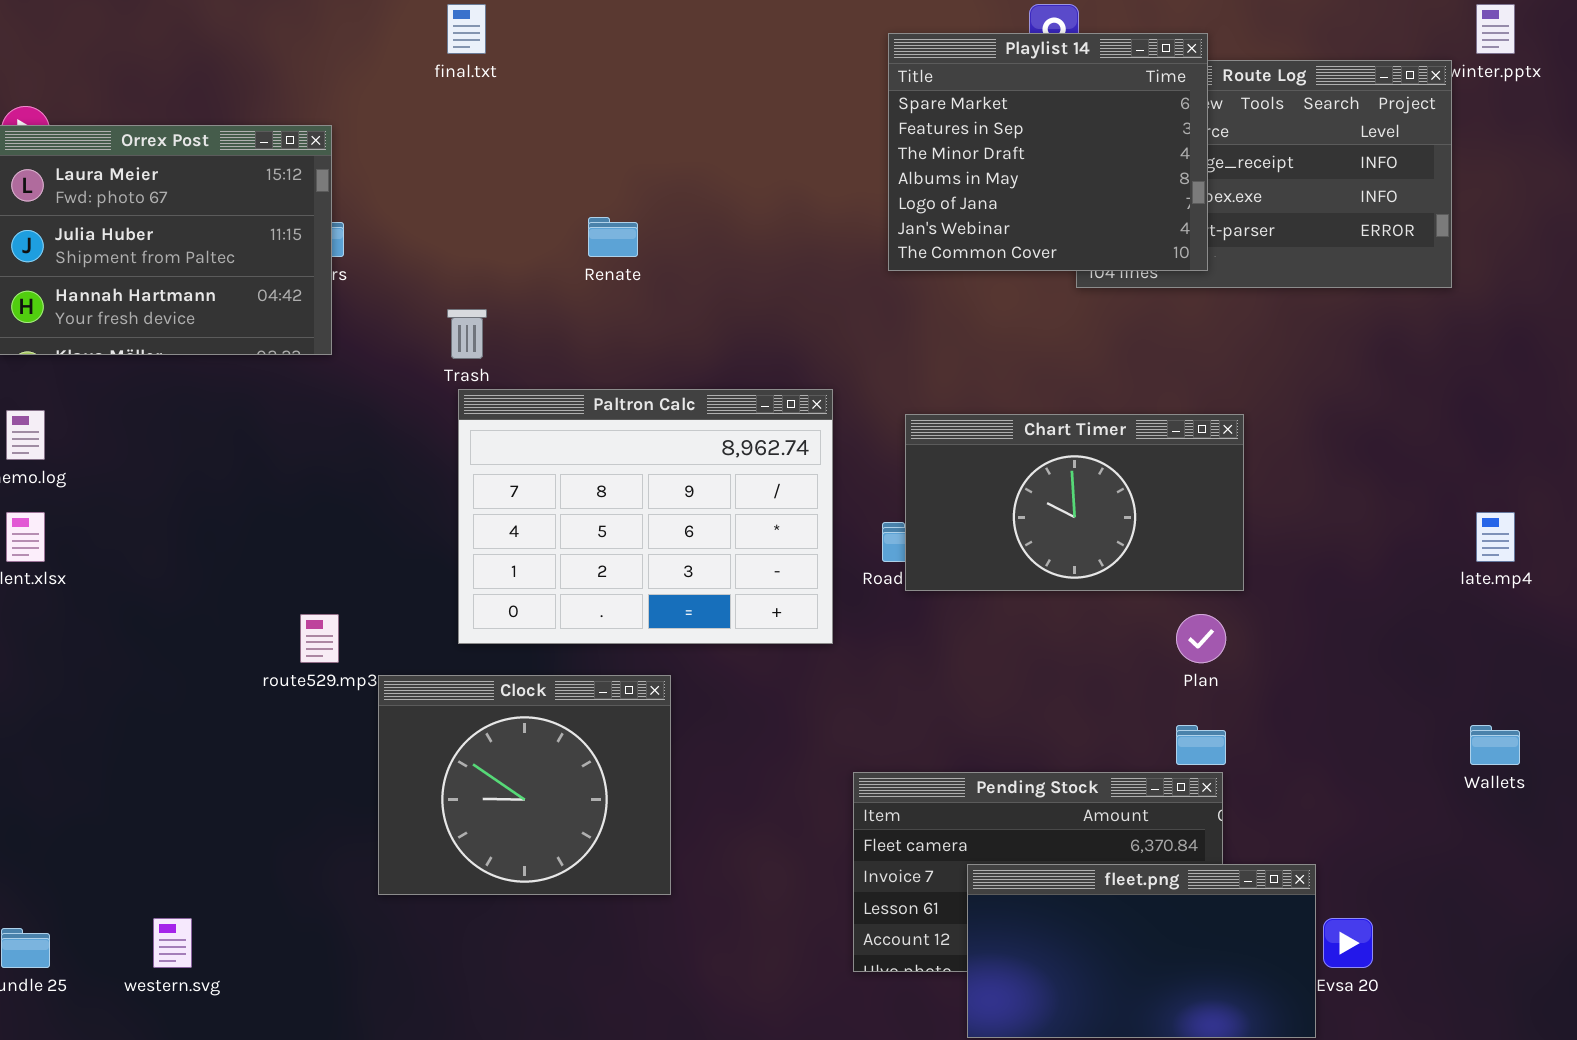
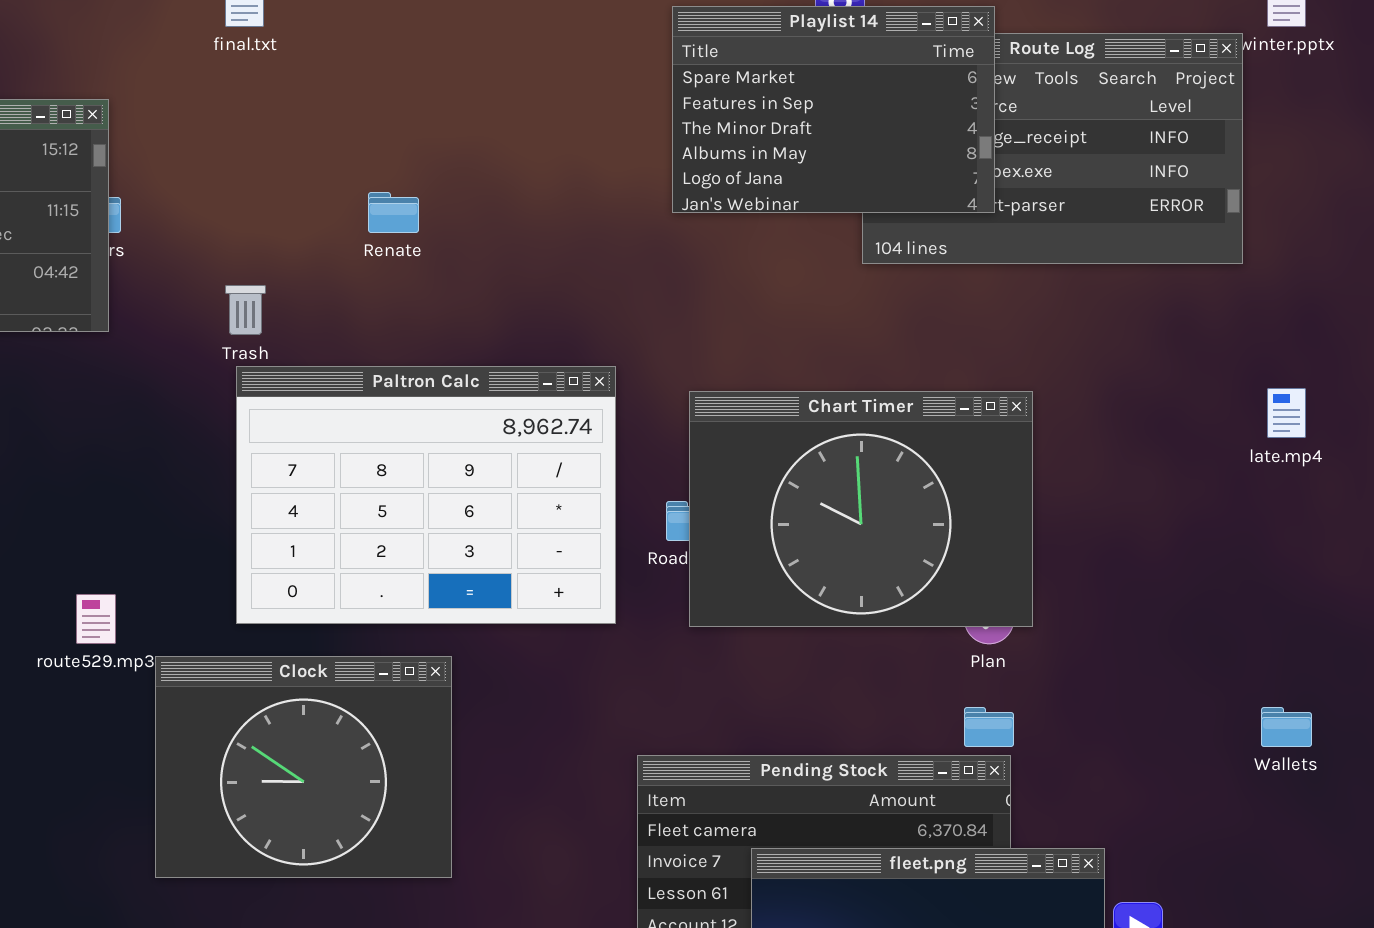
Playlist 14: [888,33,1208,271] -> [672,6,995,213], resized
Chart Timer: [905,414,1244,591] -> [689,391,1033,627], resized
late.mp4: [1476,512,1515,562] -> [1267,388,1306,438], moved

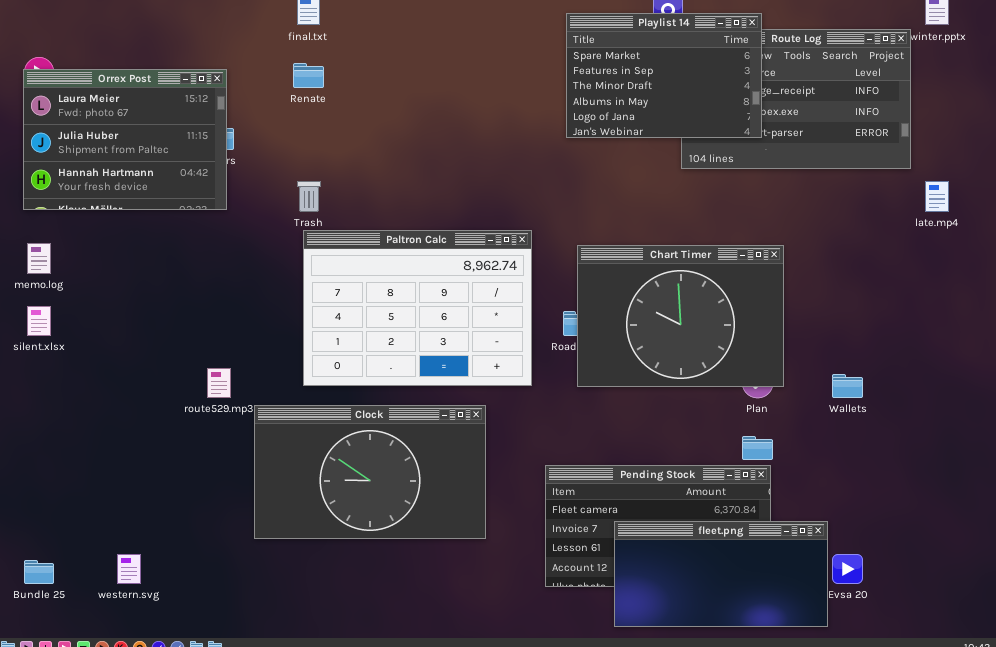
Renate: [368,192,419,233] -> [293,63,324,88], moved
late.mp4: [1267,388,1306,438] -> [925,181,949,212], moved
Clock: [155,656,452,878] -> [254,405,486,539], resized
Wallets: [1261,707,1312,747] -> [832,374,863,398], moved

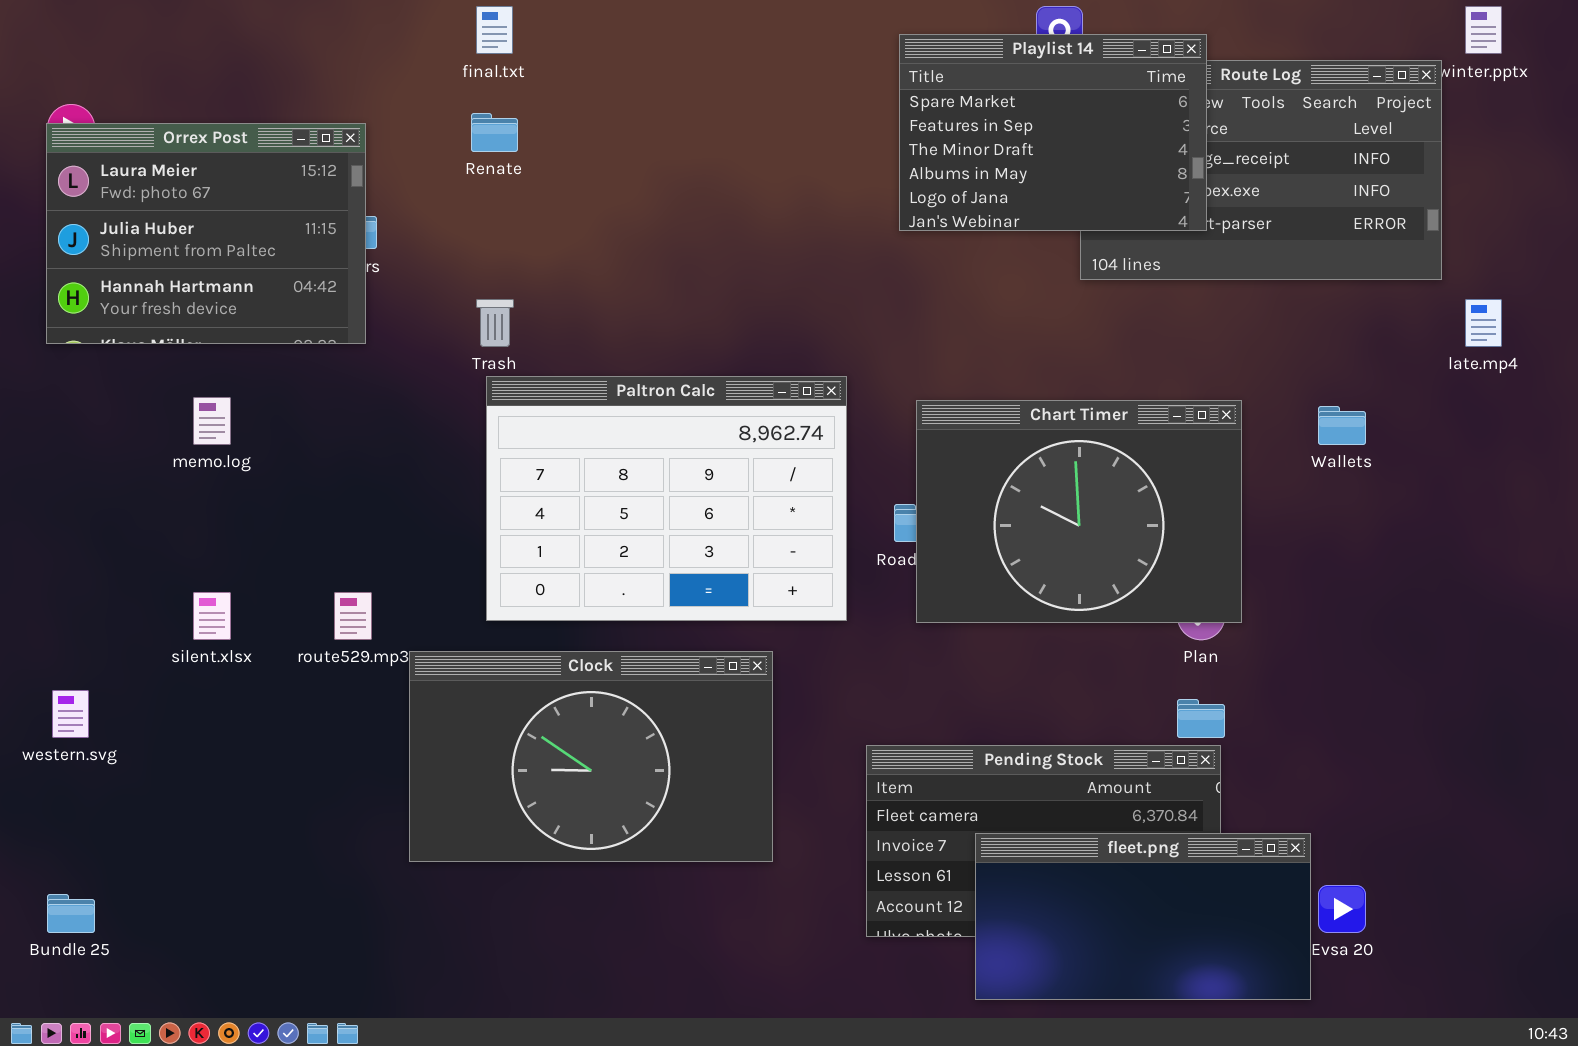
memo.log: [27,243,51,274] -> [193,397,231,445], moved
silent.xlsx: [27,306,51,336] -> [193,592,231,640], moved
Wallets: [832,374,863,398] -> [1318,406,1366,445], moved
western.svg: [117,554,141,584] -> [52,690,89,738], moved

